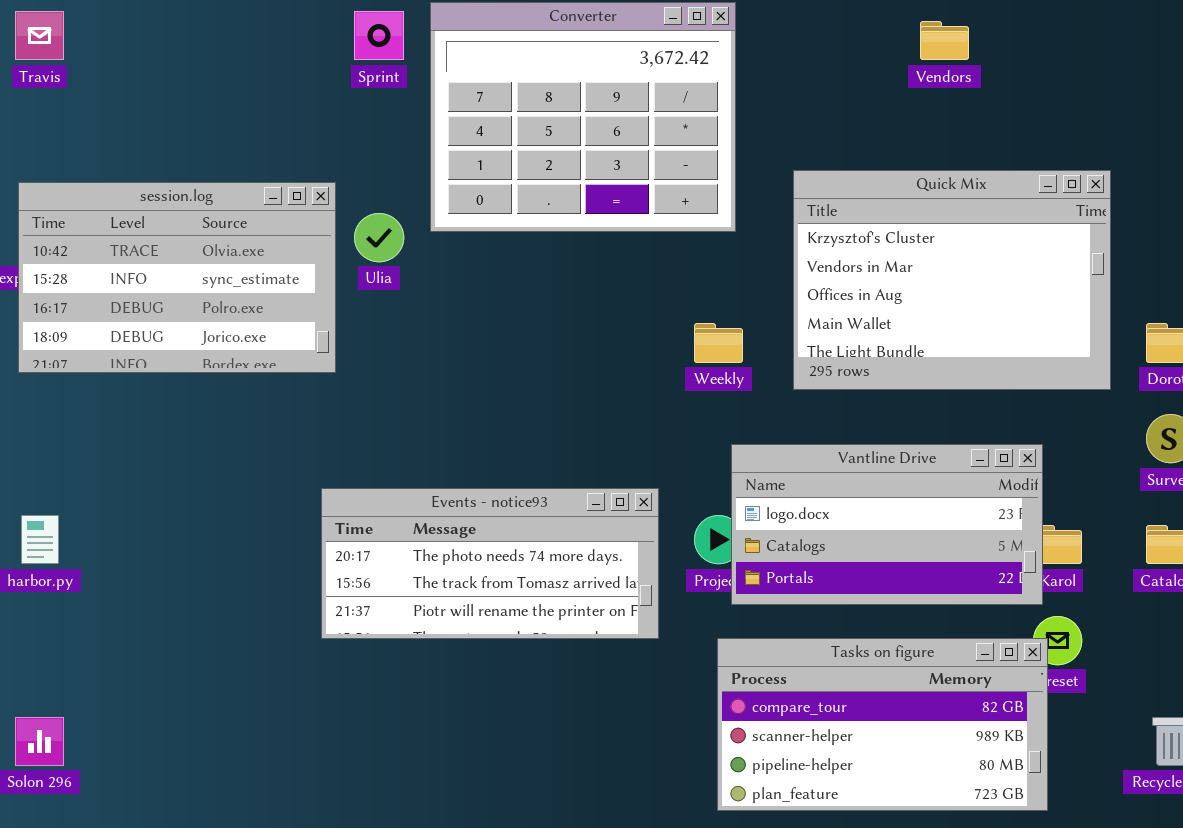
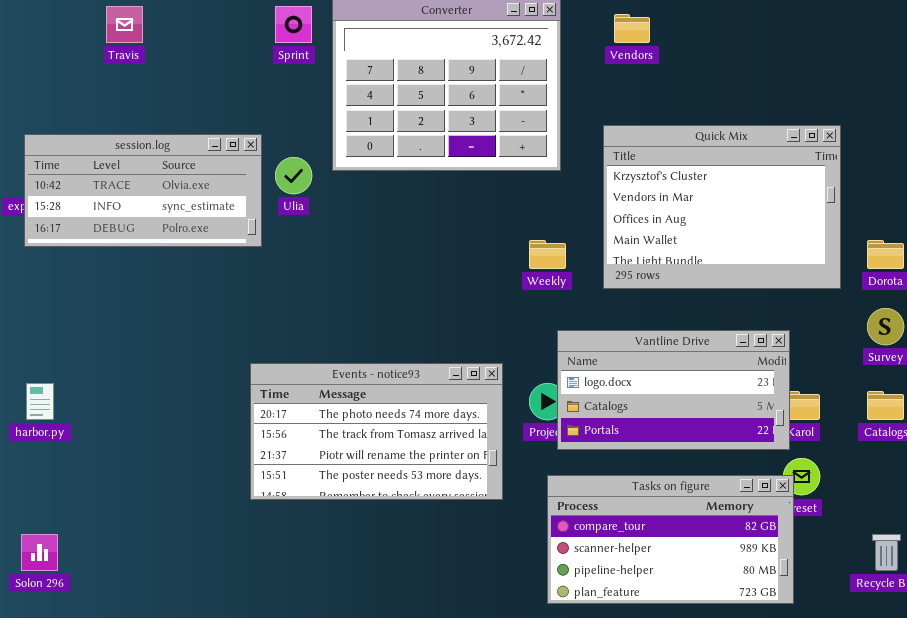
Travis: [15,11,64,60] -> [106,6,143,43], moved
Vendors: [920,21,969,60] -> [614,14,650,43], moved
session.log: [18,182,336,373] -> [24,134,262,247], resized
Events - notice93: [321,488,659,639] -> [250,363,503,500], resized

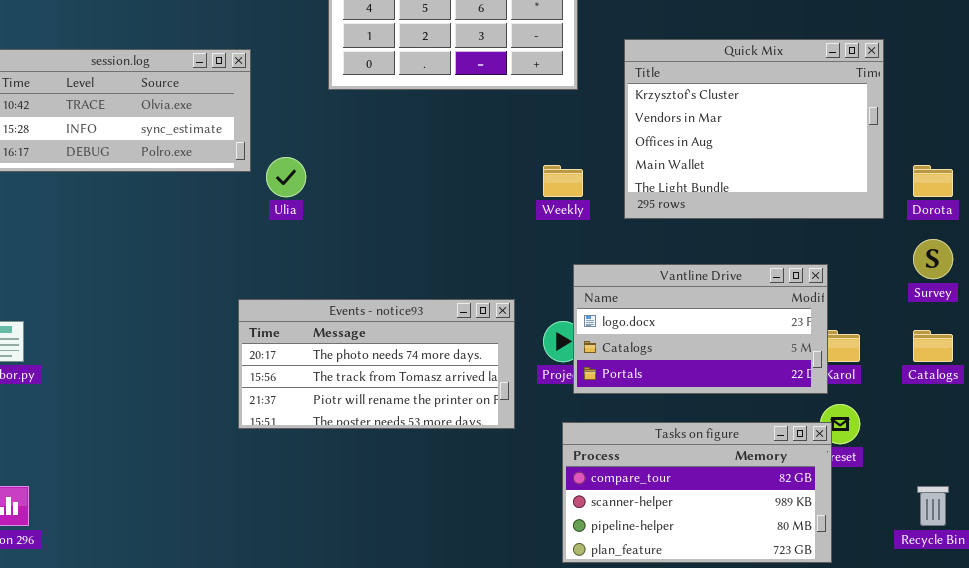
Ulia: [275,157,312,194] -> [266,157,306,197], moved
Events - notice93: [250,363,503,500] -> [238,299,515,429], resized

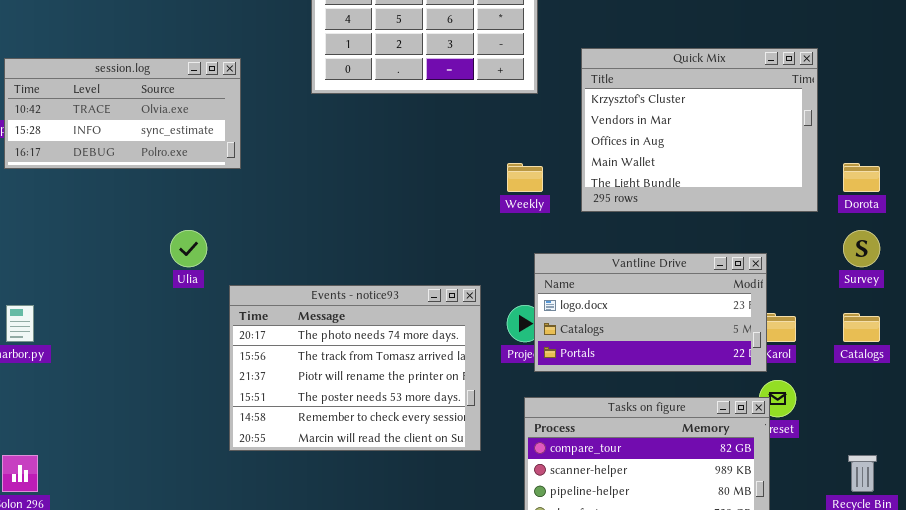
Ulia: [266,157,306,197] -> [170,230,207,267], moved
Events - notice93: [238,299,515,429] -> [229,285,481,451], resized

